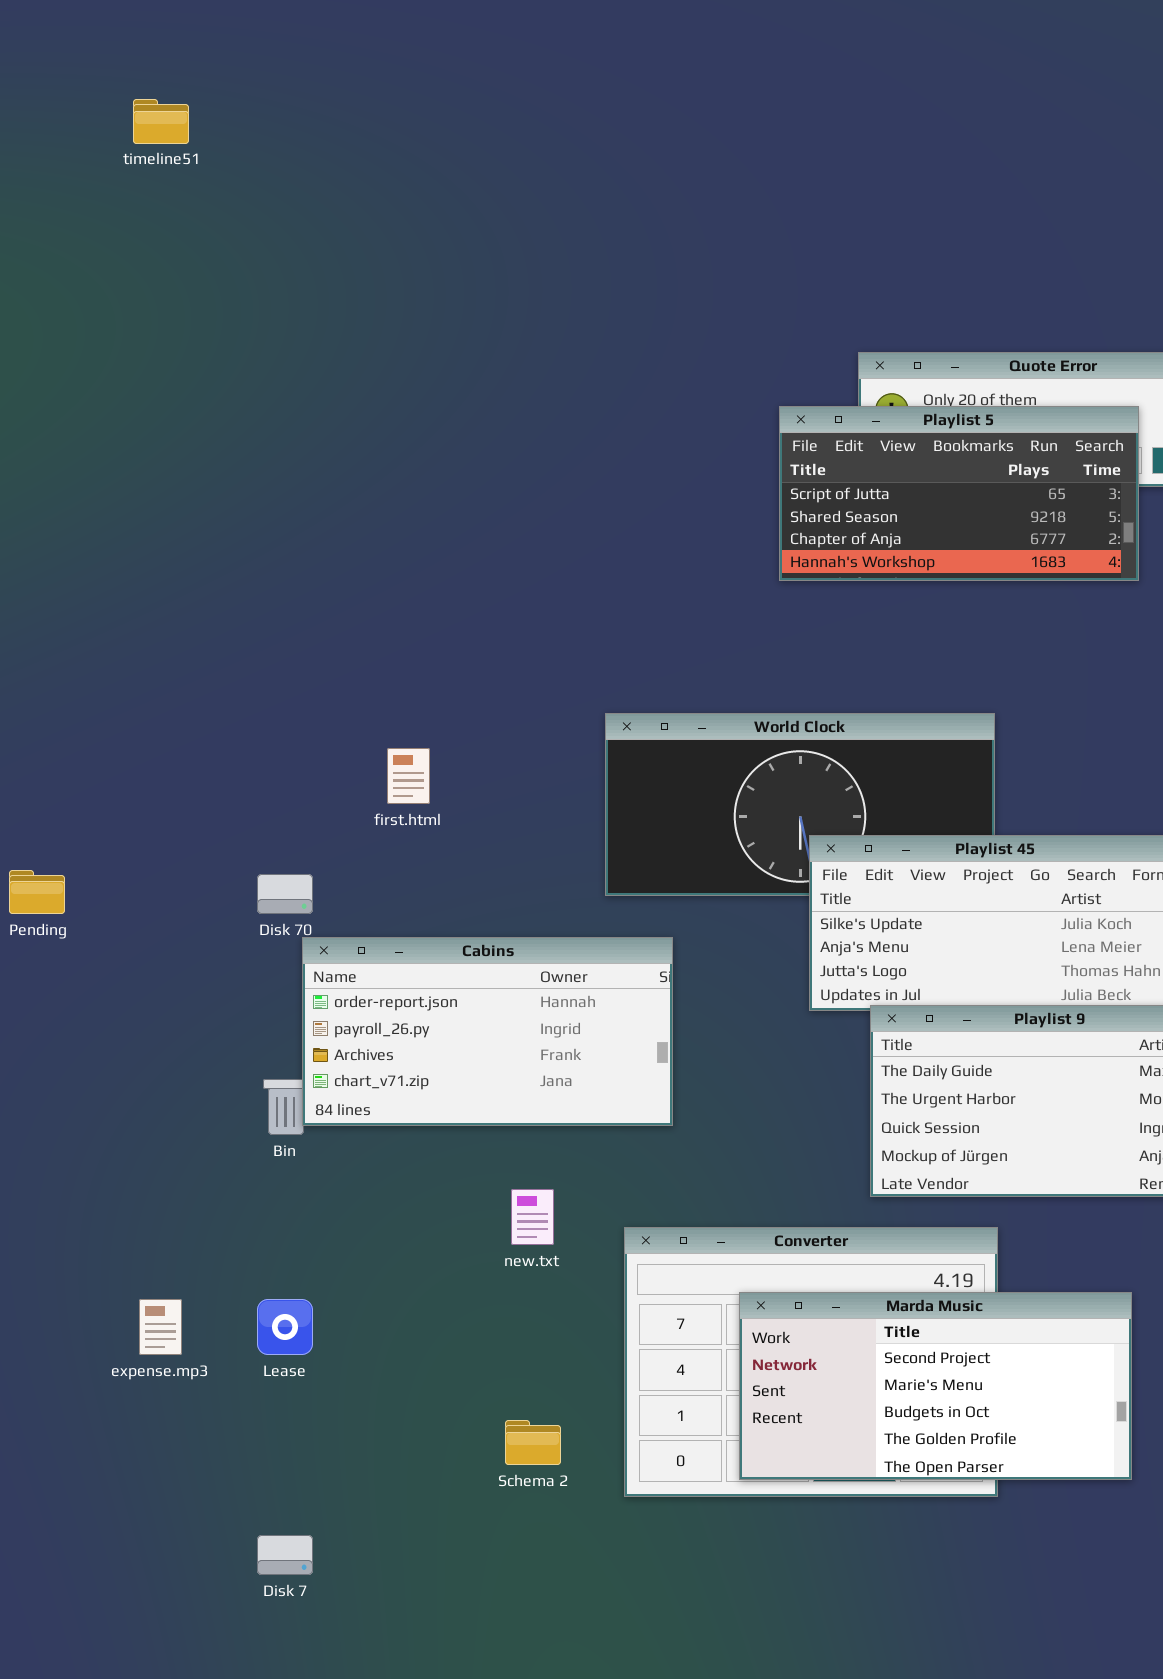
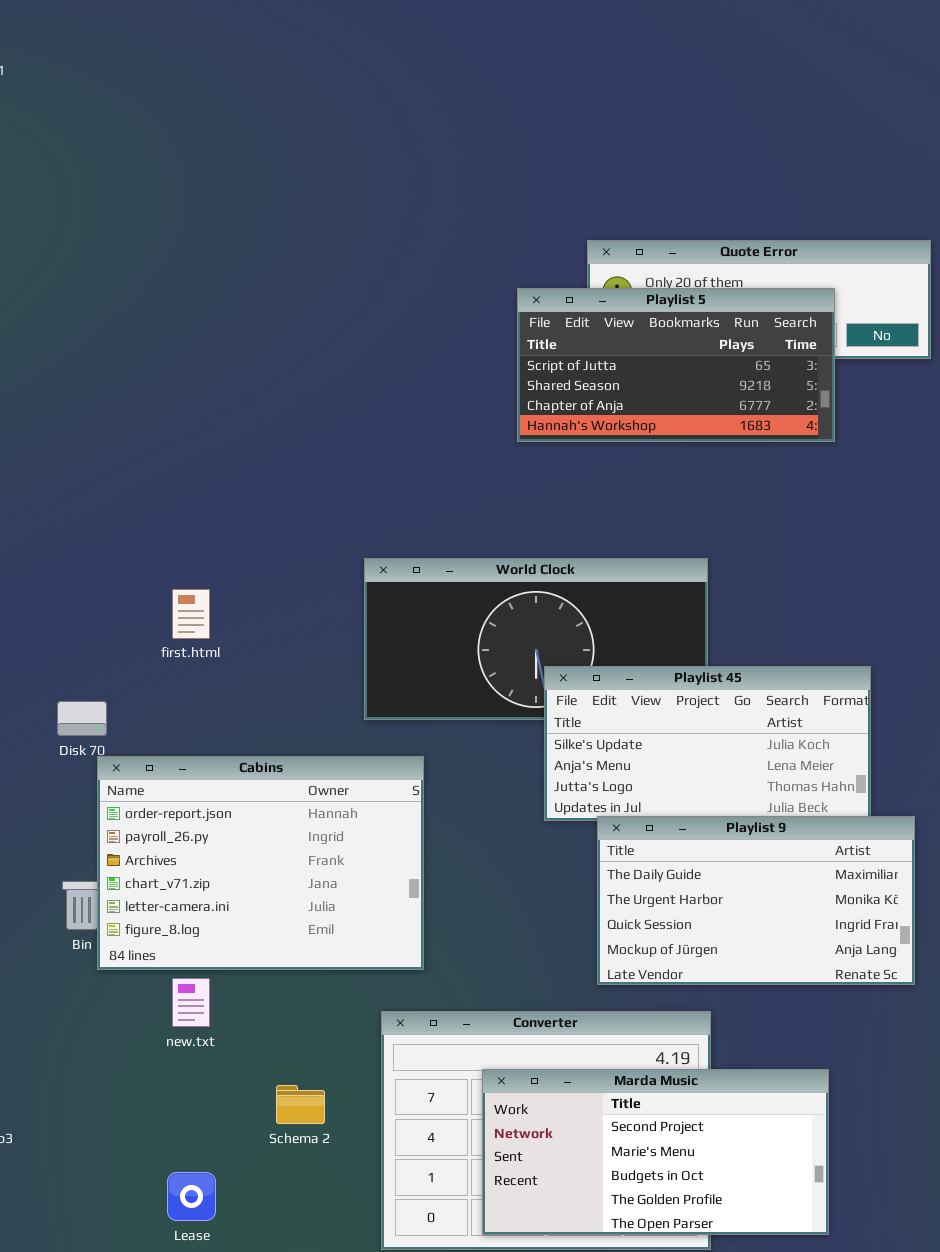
Cabins: [302,937,673,1126] -> [97,756,424,970], resized
new.txt: [511,1189,554,1245] -> [172,978,210,1027], moved
Lease: [257,1299,313,1355] -> [167,1172,216,1221], moved
Schema 2: [505,1420,561,1465] -> [276,1085,325,1124], moved

